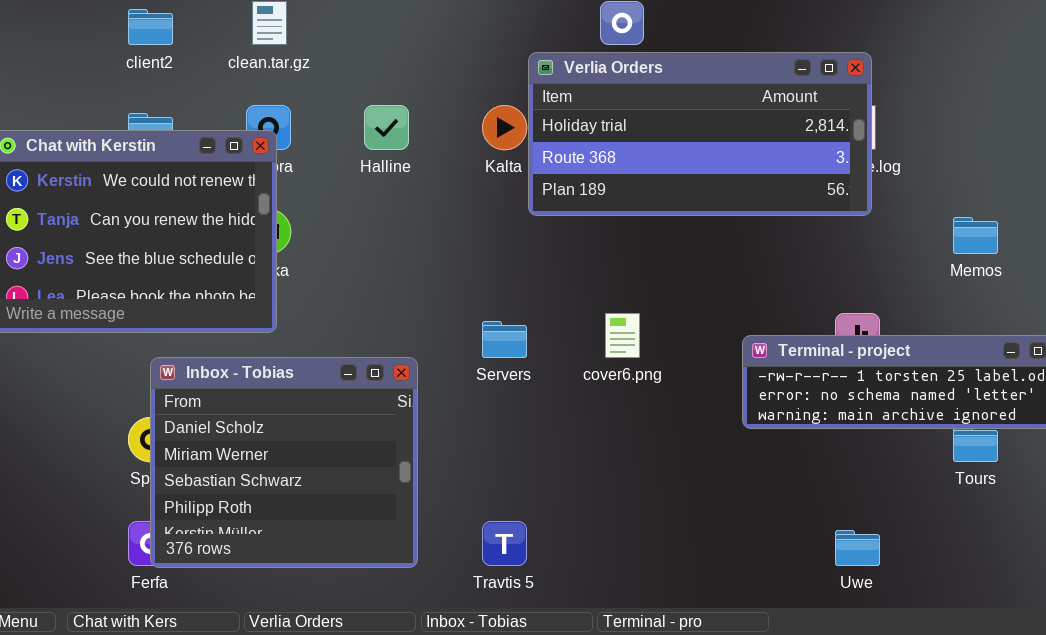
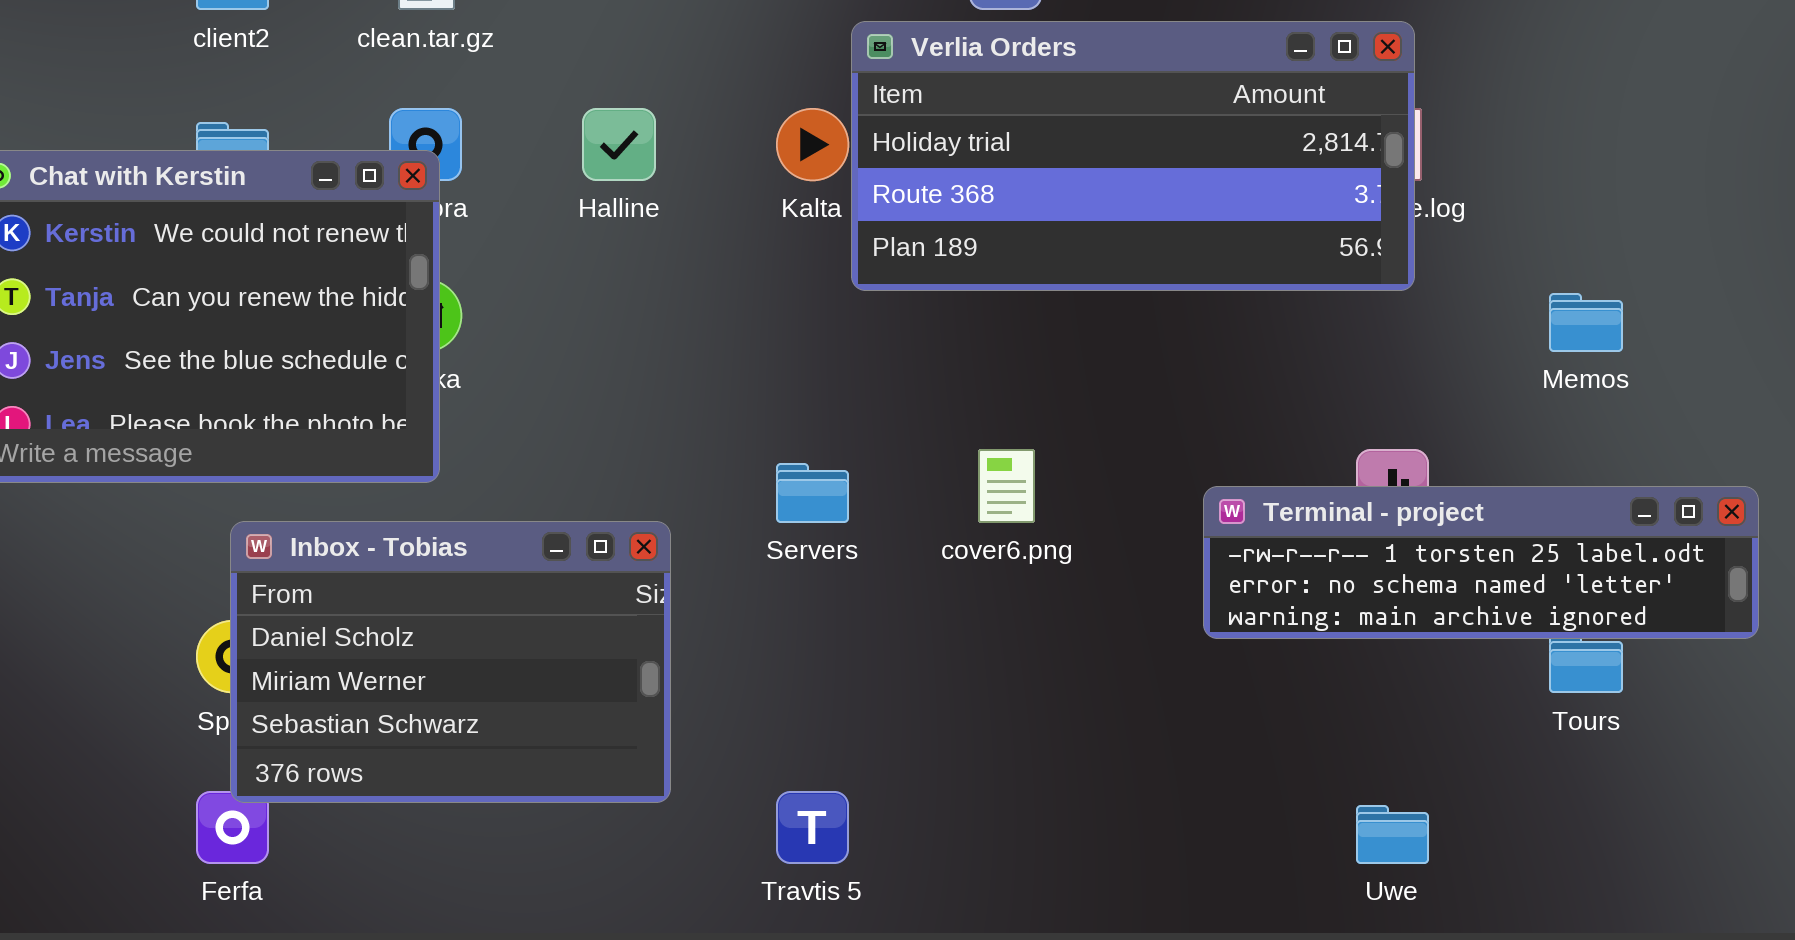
Inbox - Tobias: [150,357,418,568] -> [230,521,671,803], resized

